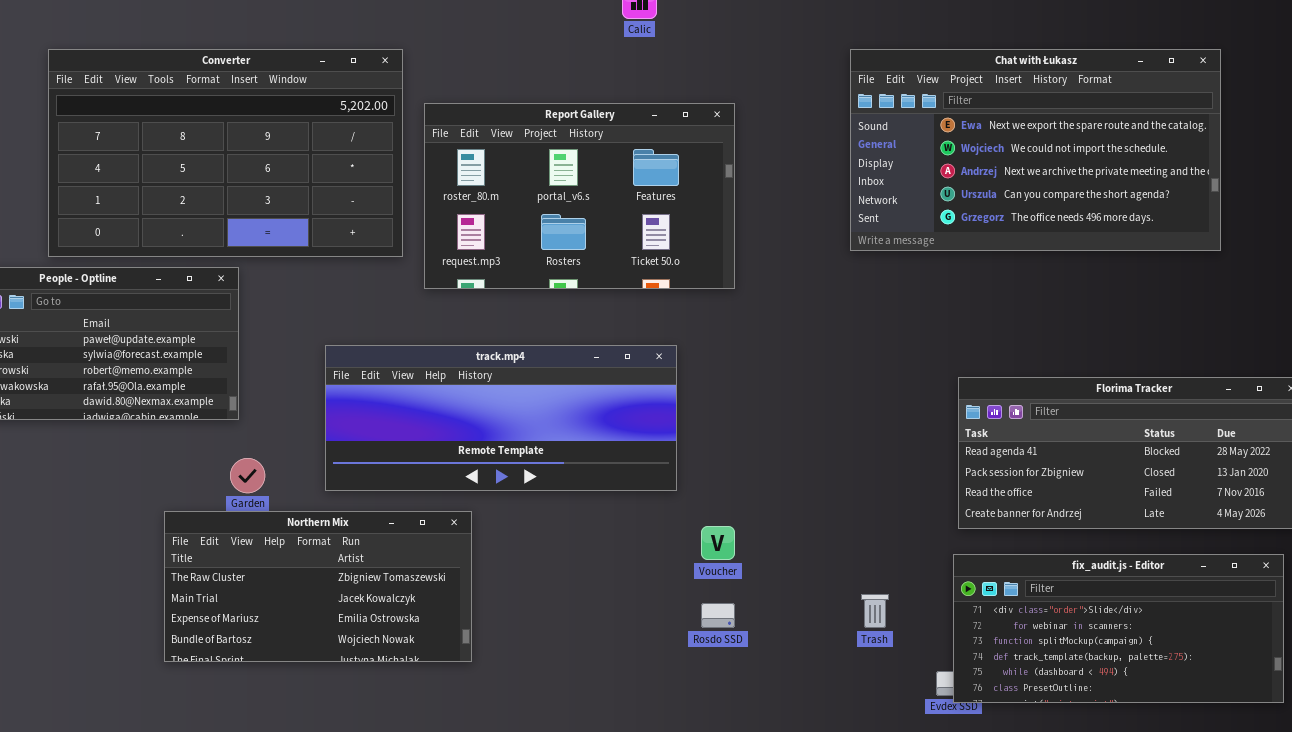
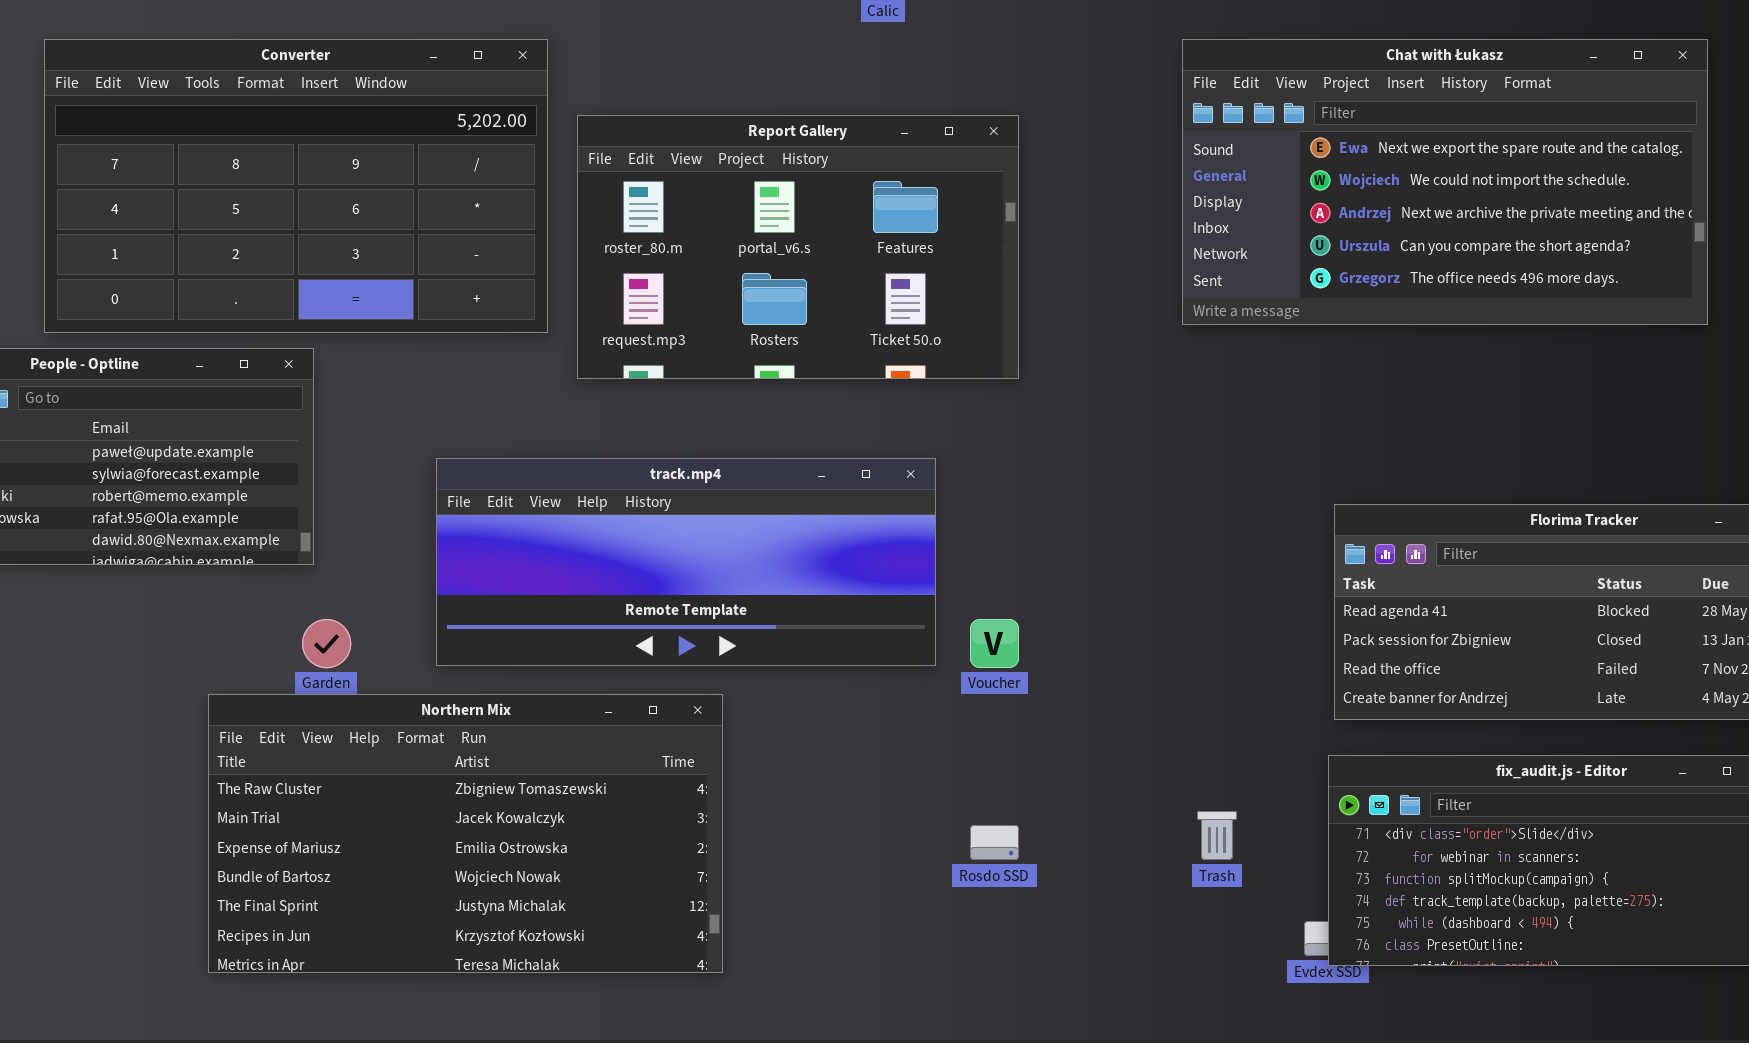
Northern Mix: [164,511,472,662] -> [208,694,723,973], resized
Voucher: [701,526,735,560] -> [970,619,1019,668], moved

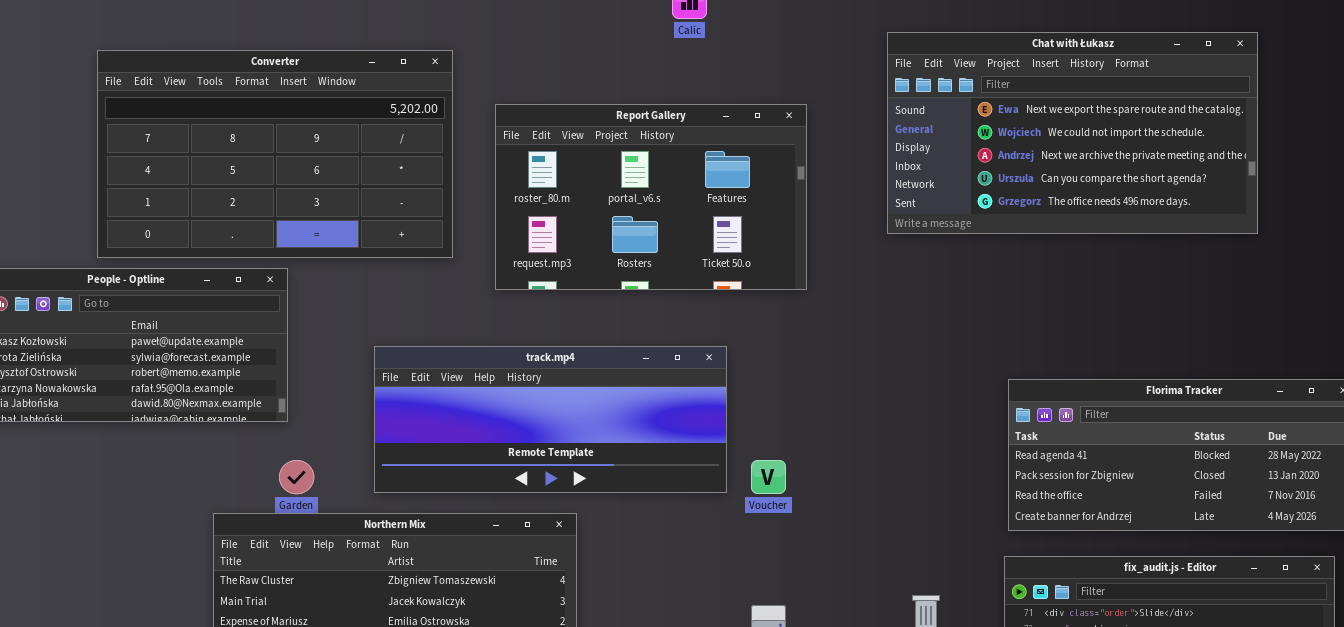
Chat with Łukasz: [1182,39,1708,325] -> [887,32,1258,234], moved
Report Gallery: [577,115,1019,379] -> [495,104,807,290], moved

